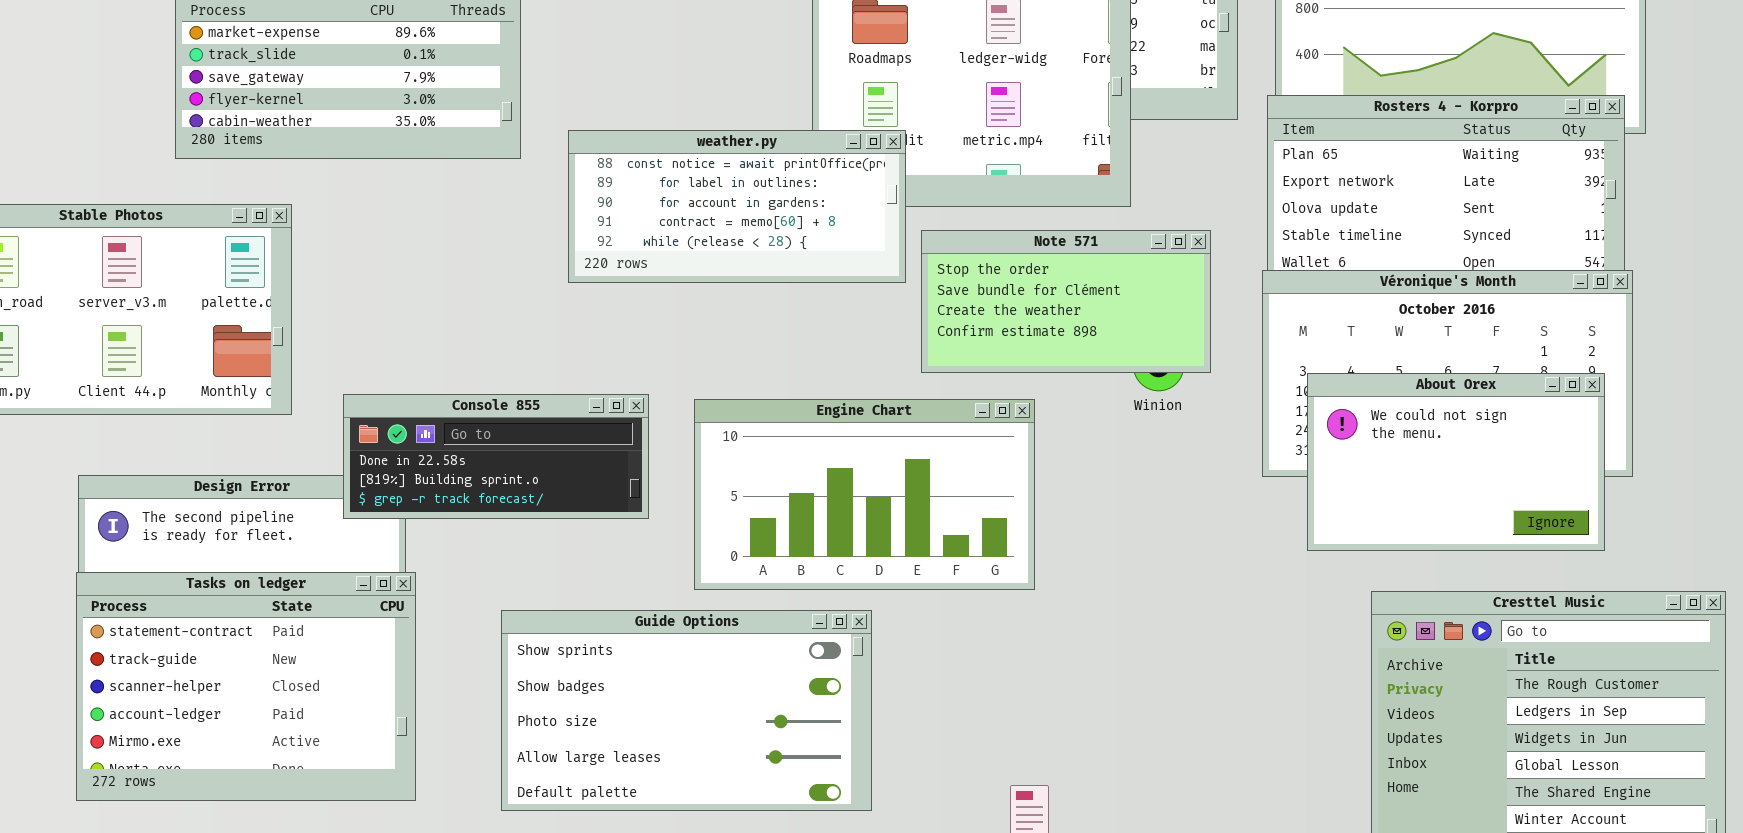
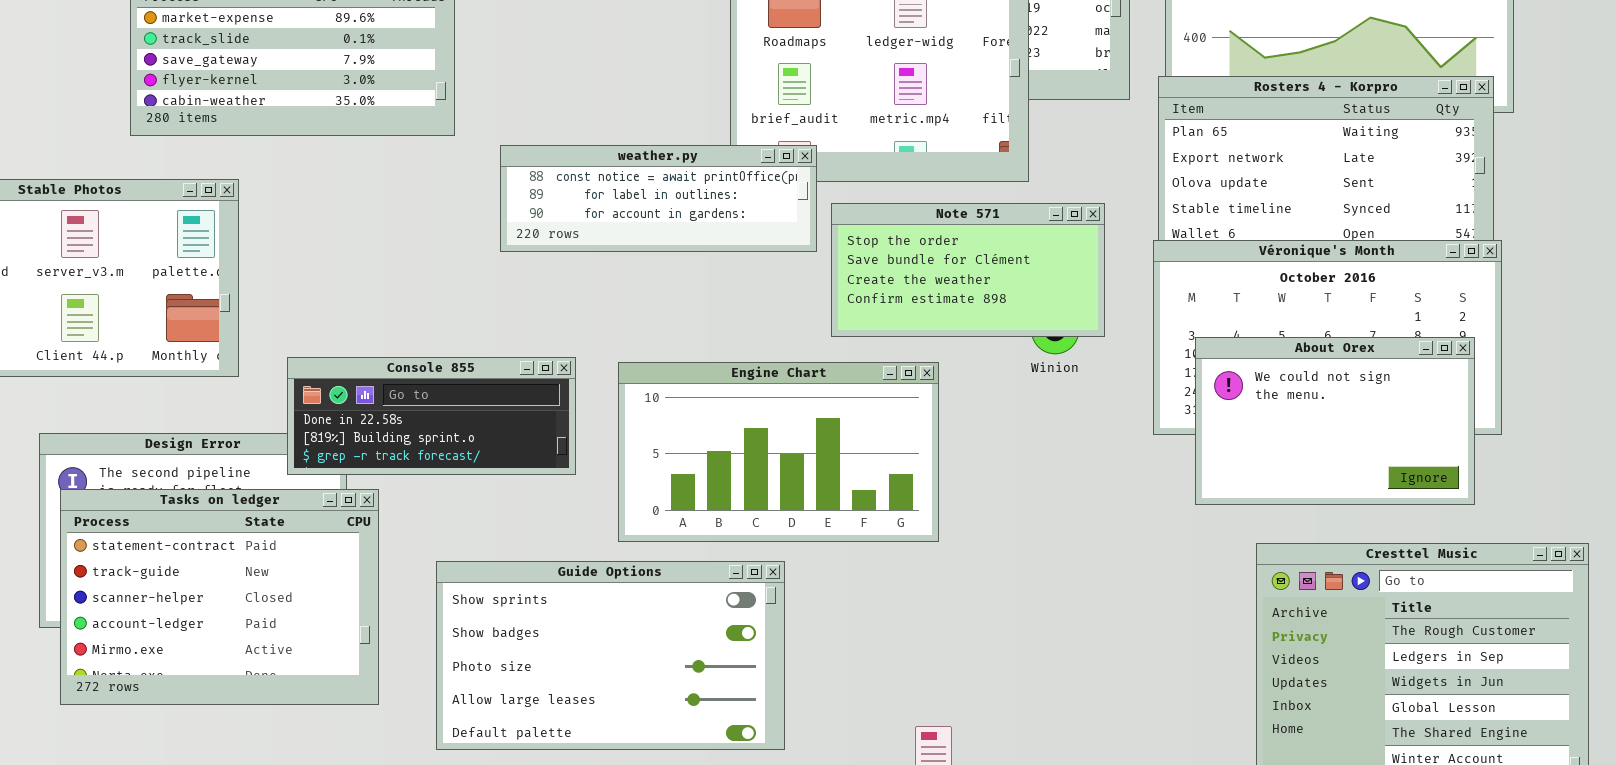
weather.py: [568,130,906,283] -> [500,145,817,252], resized
Tasks on ledger: [76,572,416,801] -> [60,489,379,705], moved

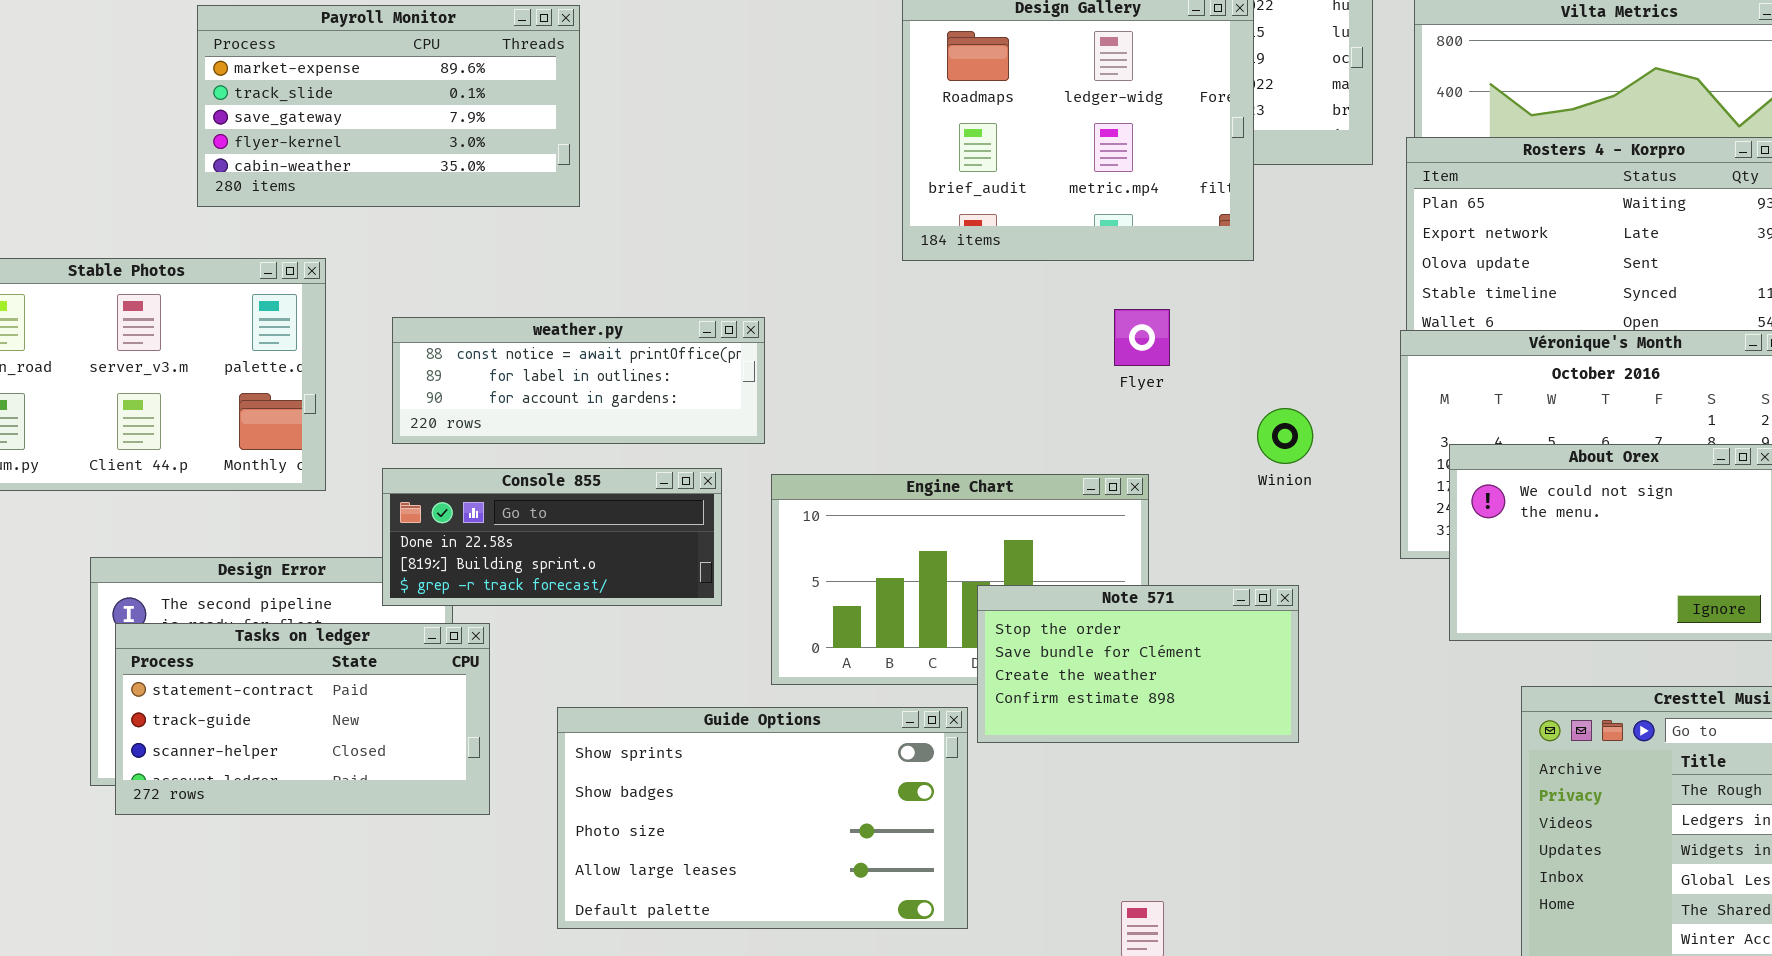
weather.py: [500,145,817,252] -> [392,317,765,444], moved
Note 571: [831,203,1105,337] -> [977,585,1299,743], moved
Tasks on ledger: [60,489,379,705] -> [115,623,490,815], resized

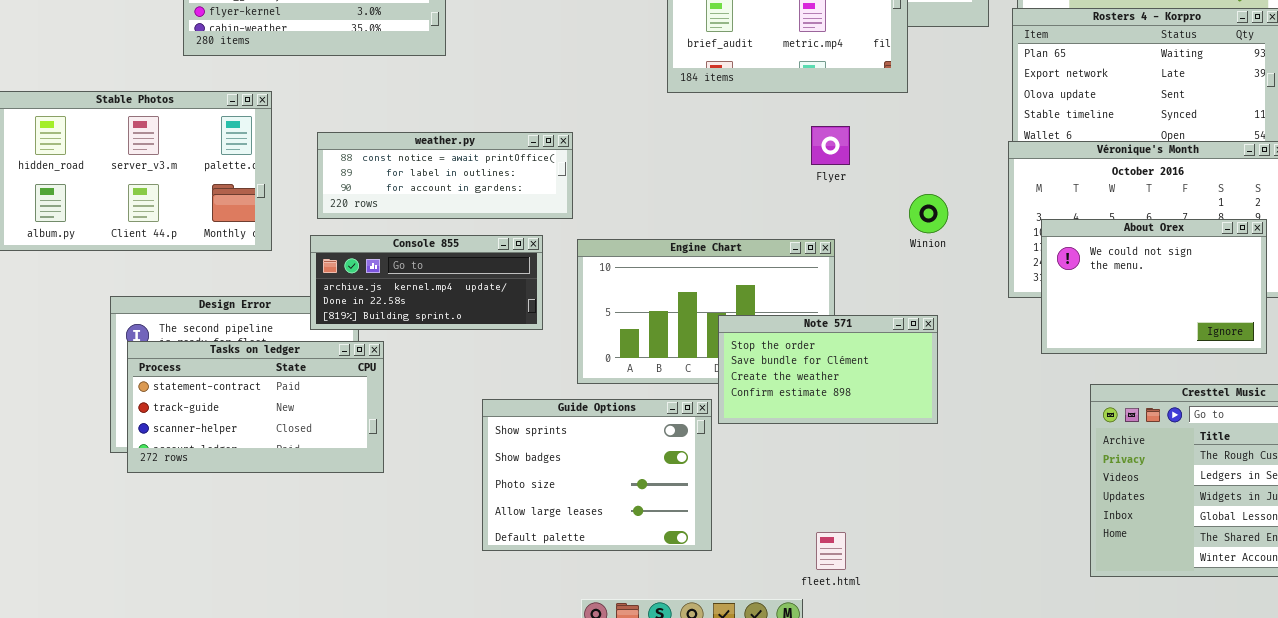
Console 855: [382,468,722,606] -> [310,235,543,330], scrolled up 1 row
Guide Options: [557,707,968,929] -> [482,399,712,551], resized

